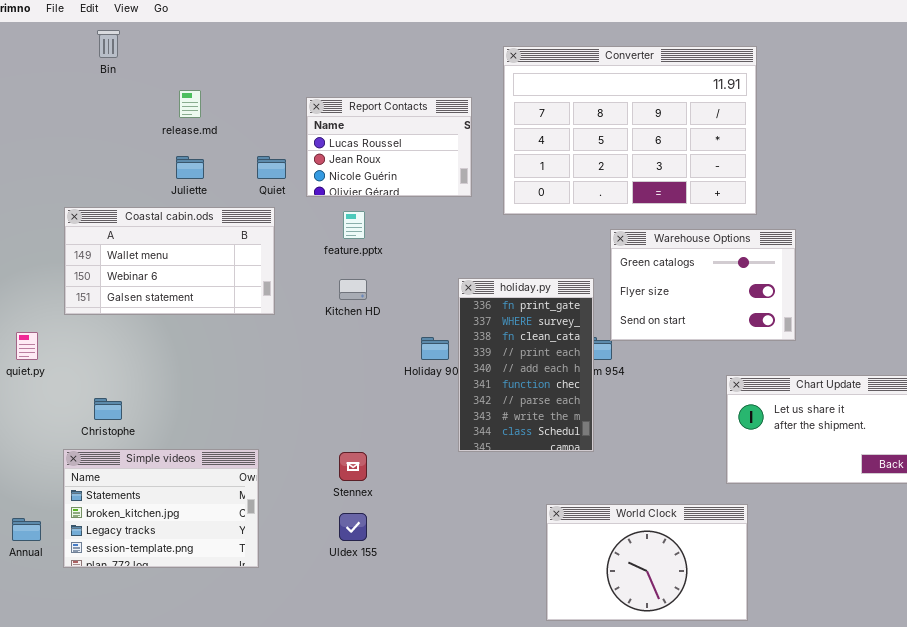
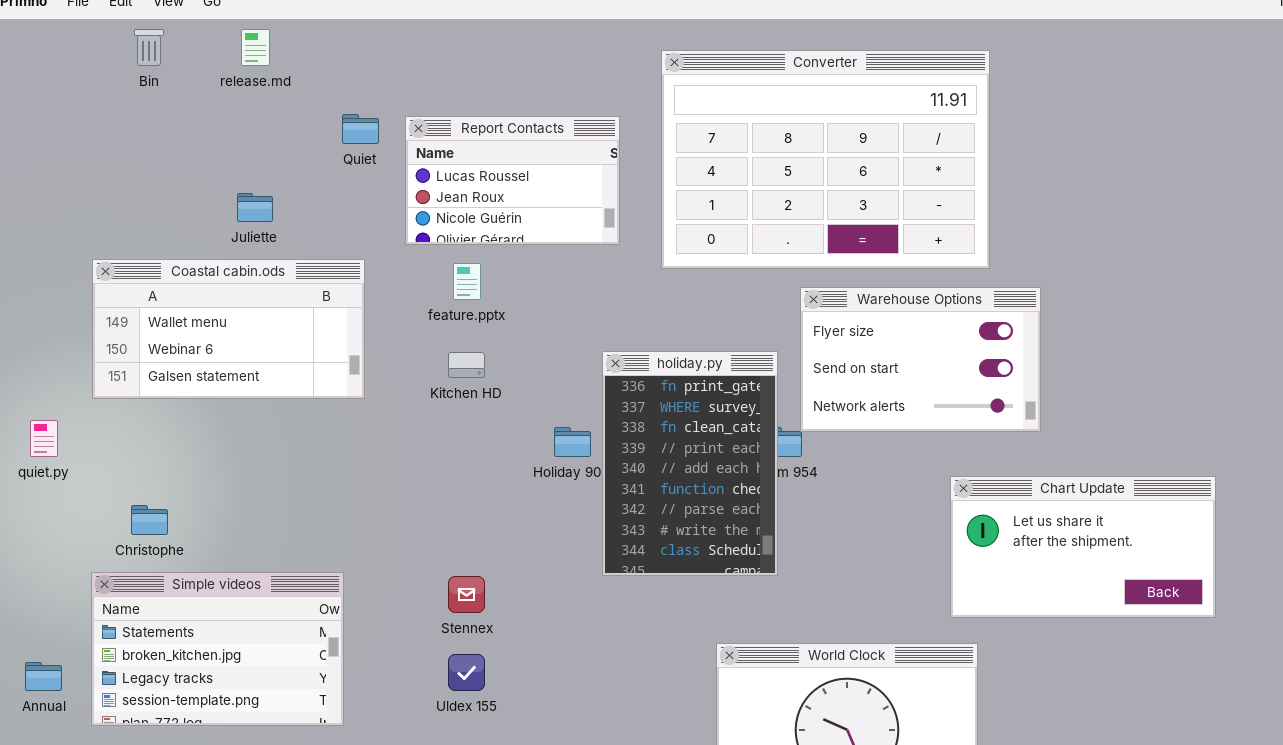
release.md: [179,90,201,118] -> [241,29,270,66], moved
Quiet: [257,156,286,179] -> [342,114,379,144], moved
Warehouse Options: [610,229,796,341] -> [800,287,1041,432], scrolled down 1 row

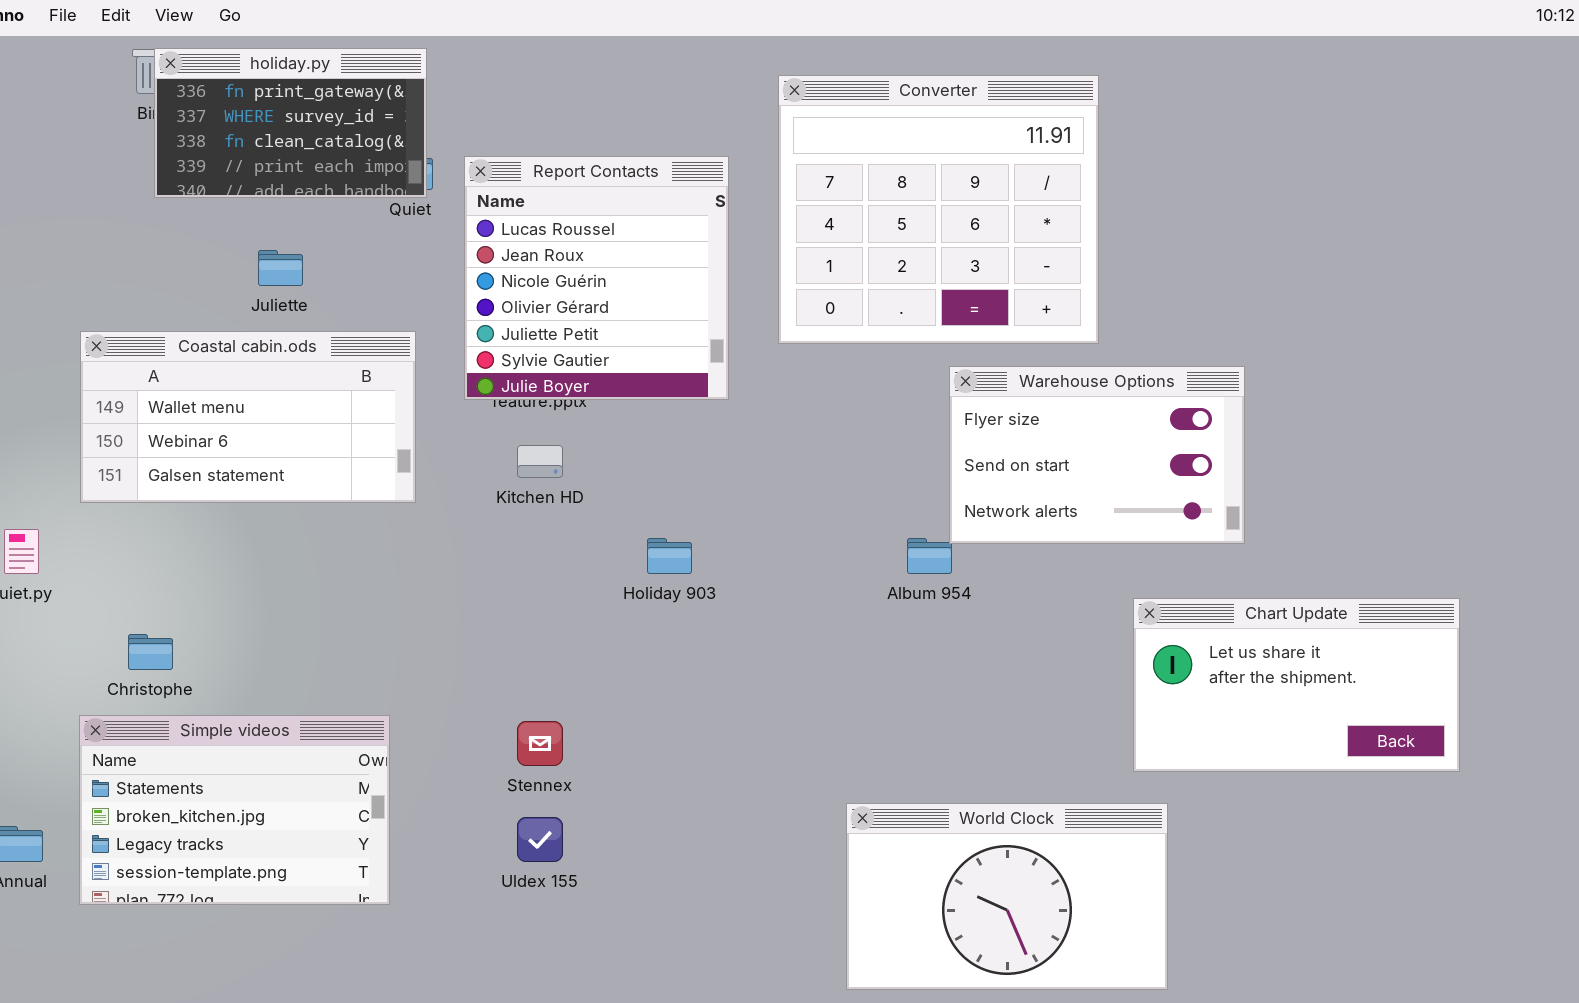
Converter: [661,50,990,269] -> [778,75,1099,344], resized
Report Contacts: [405,116,620,245] -> [464,156,729,400], resized
holiday.py: [602,351,778,576] -> [154,48,427,198], moved, resized

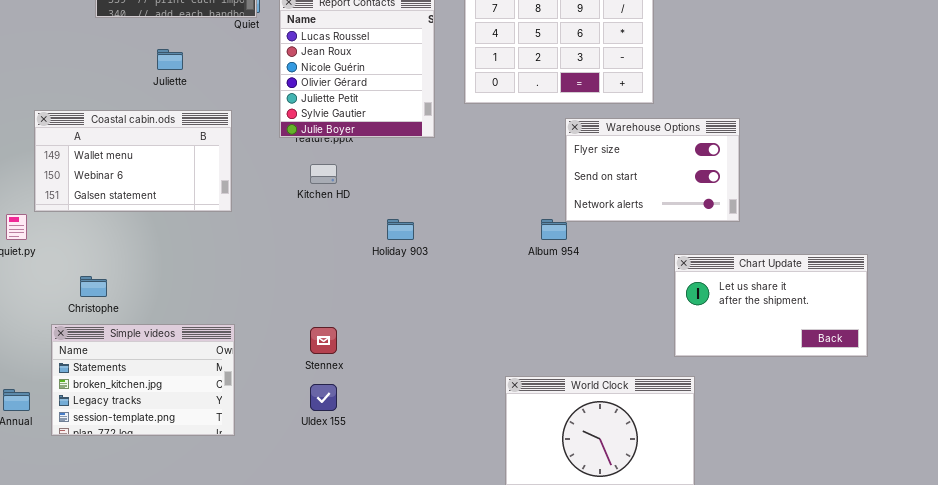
Coastal cabin.ods: [80,331,416,503] -> [34,110,232,212], moved

